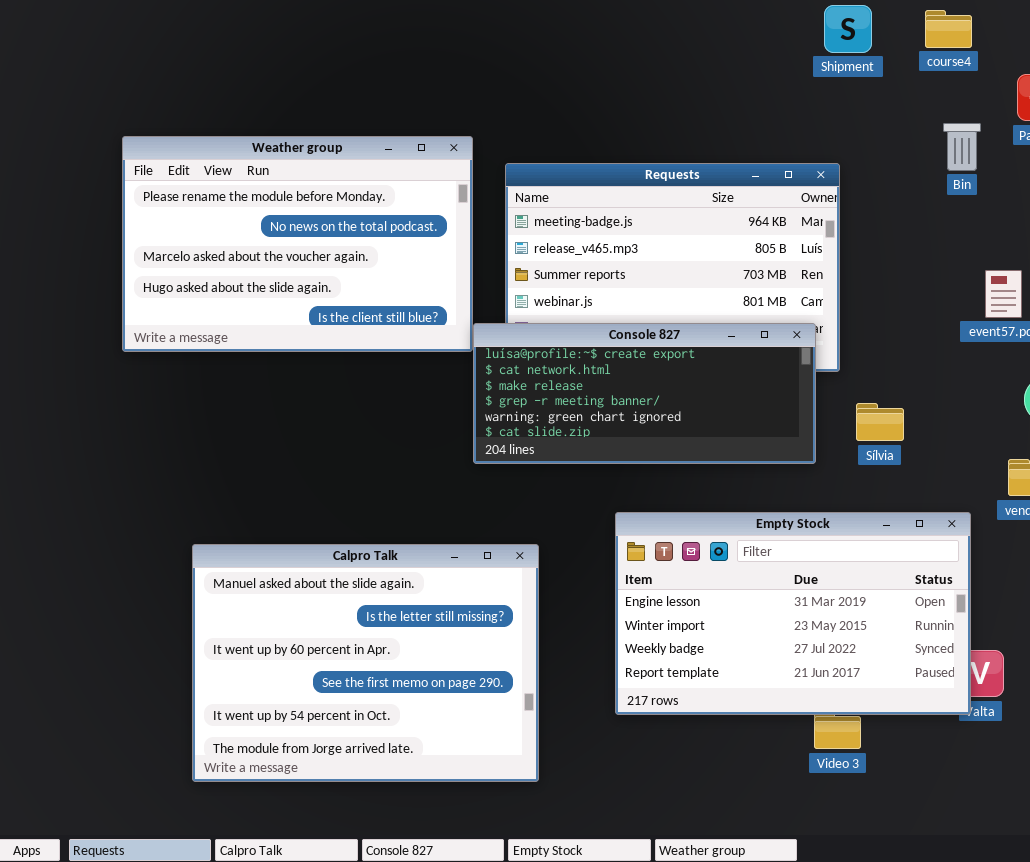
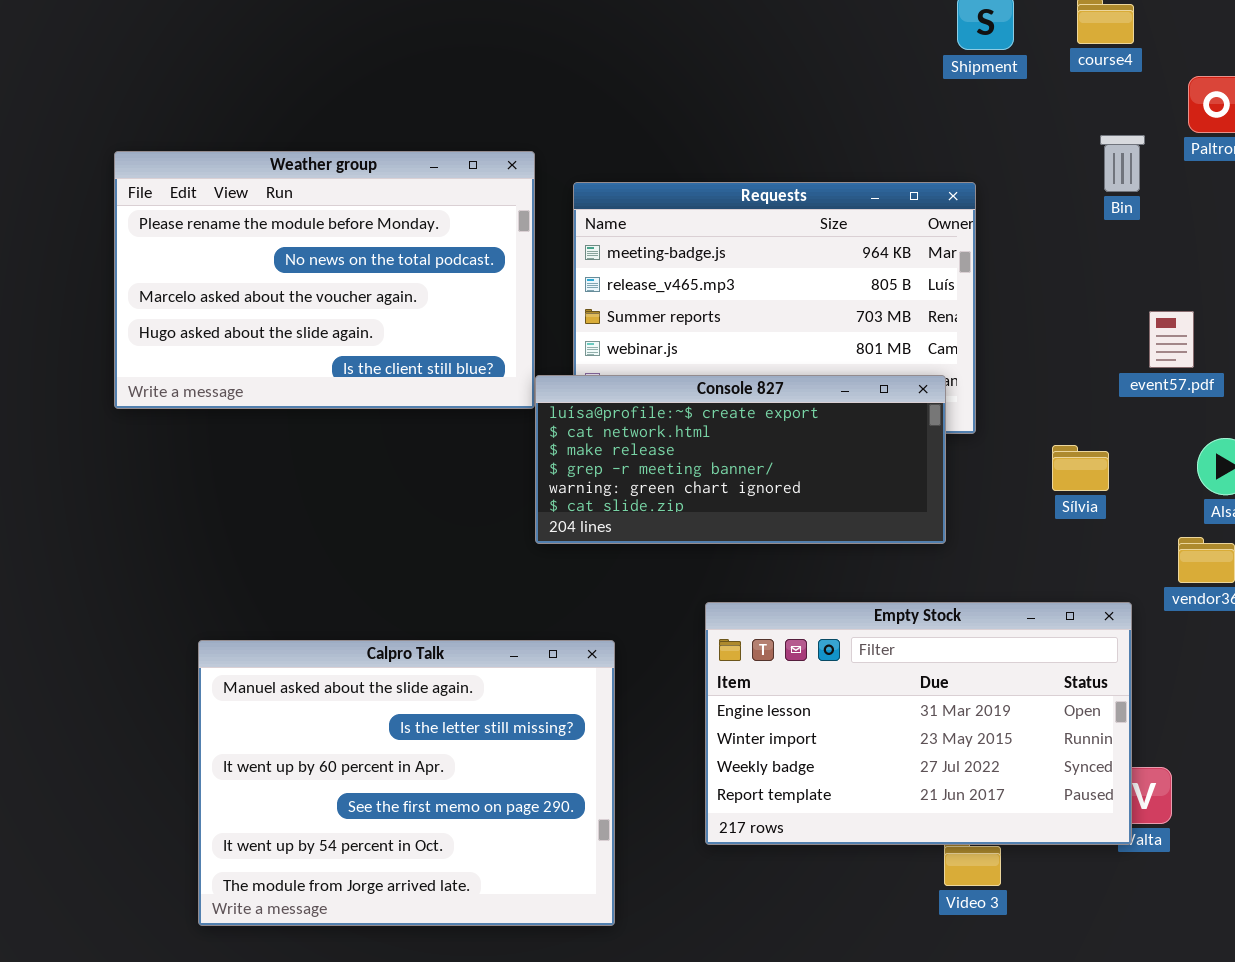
Sílvia: [856,403,904,441] -> [1052,445,1109,491], moved

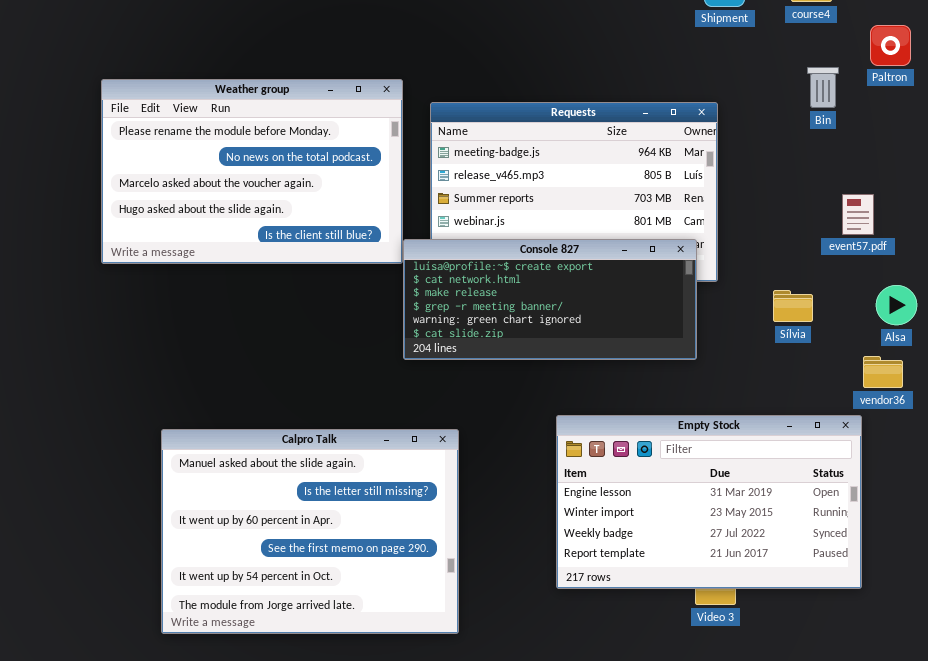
Empty Stock: [705,602,1132,845] -> [556,415,862,589], moved

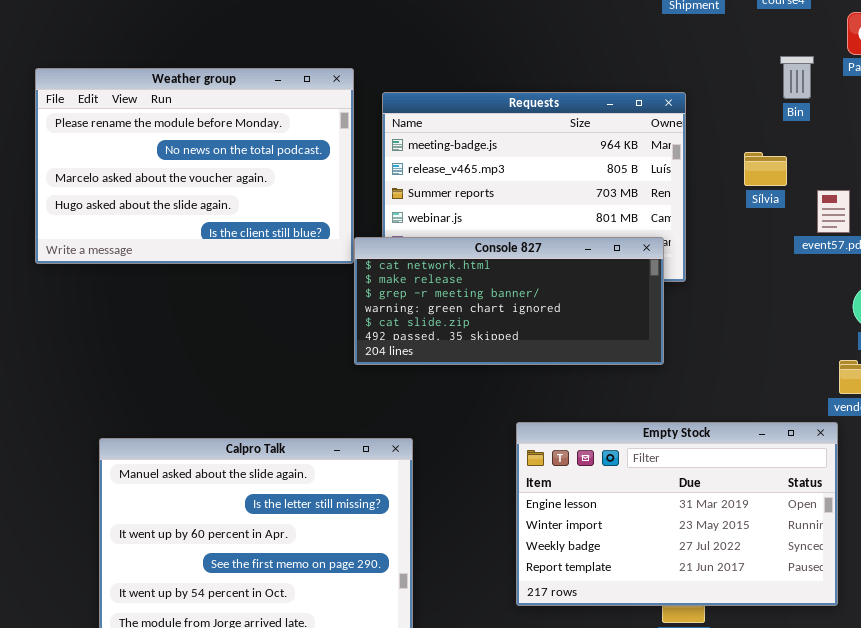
Console 827: [403,239,697,360] -> [354,237,664,365], scrolled down 1 row
Sílvia: [773,290,813,322] -> [744,152,787,186], moved

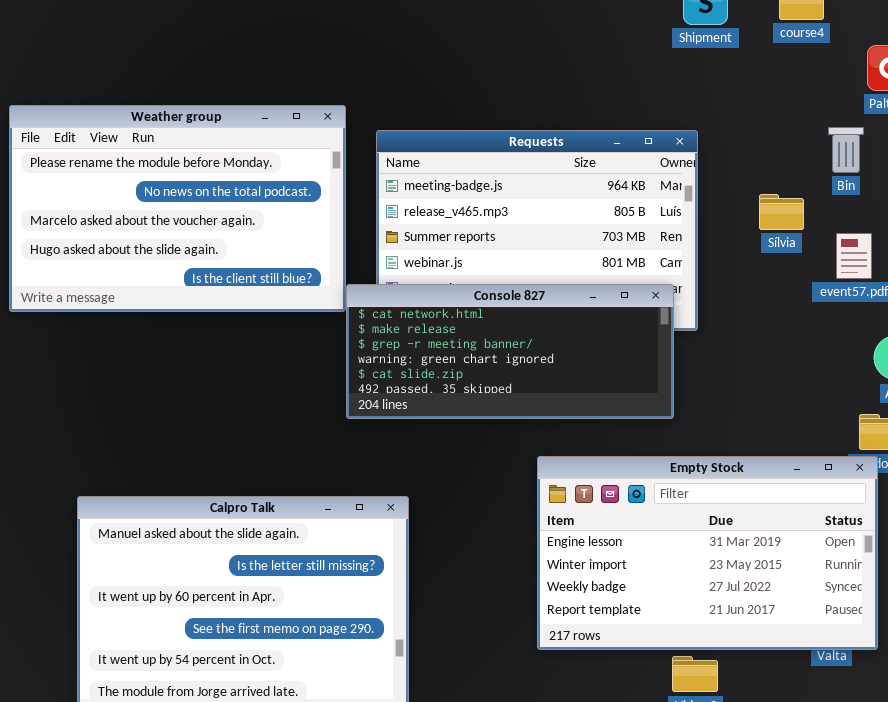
Bin: [780,56,814,99] -> [828,127,864,173], moved
Empty Stock: [516,422,838,606] -> [537,456,878,650], moved

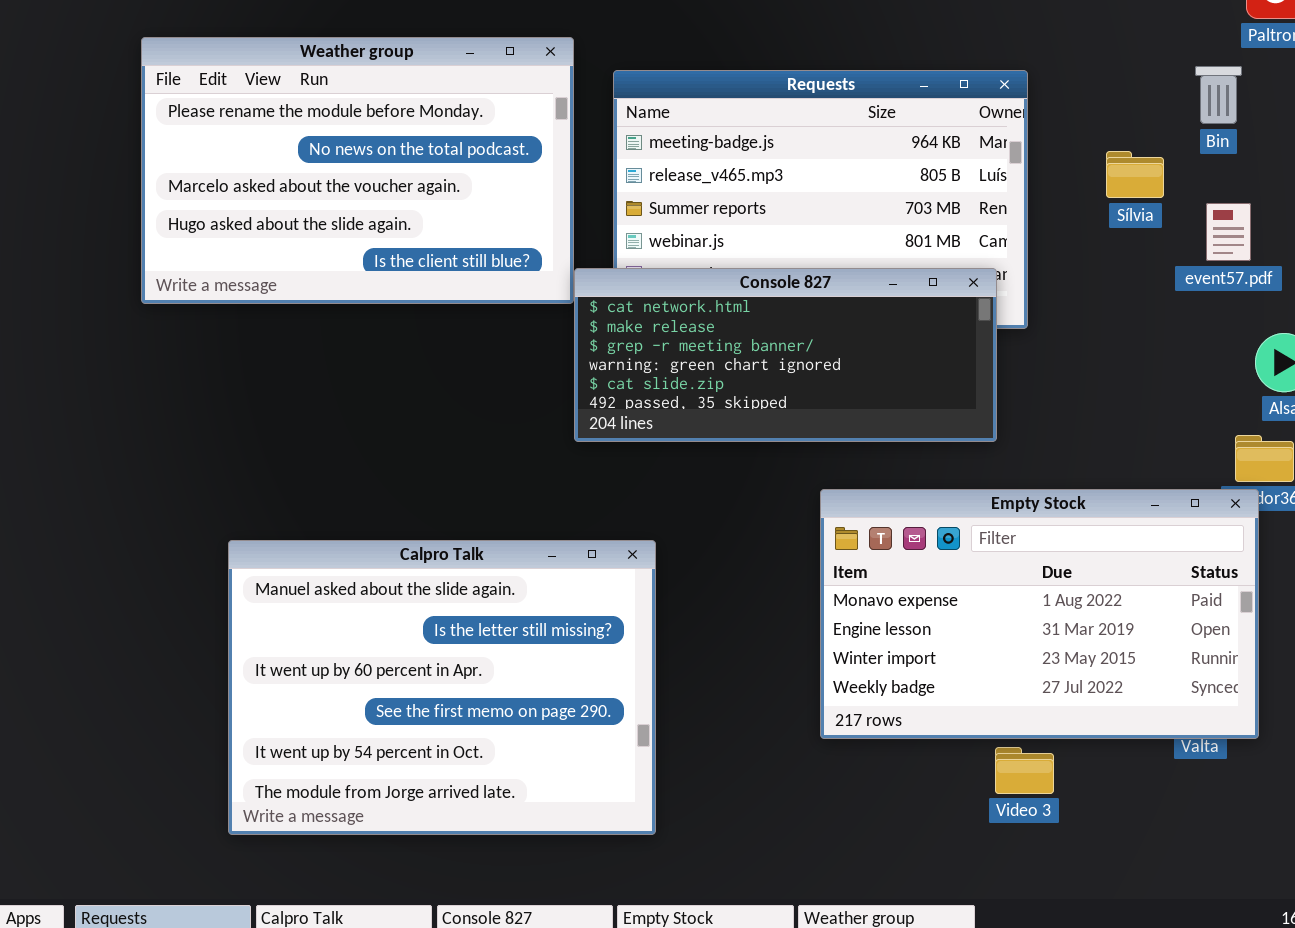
Empty Stock: [537,456,878,650] -> [820,489,1259,739], scrolled up 1 row

